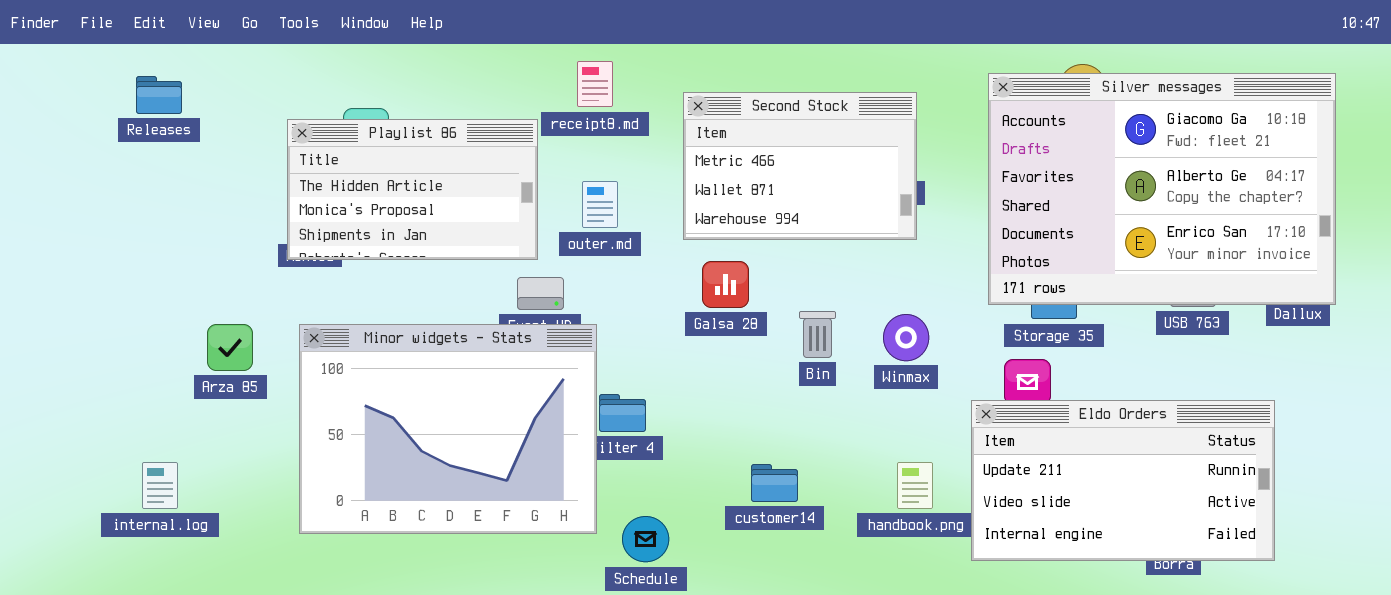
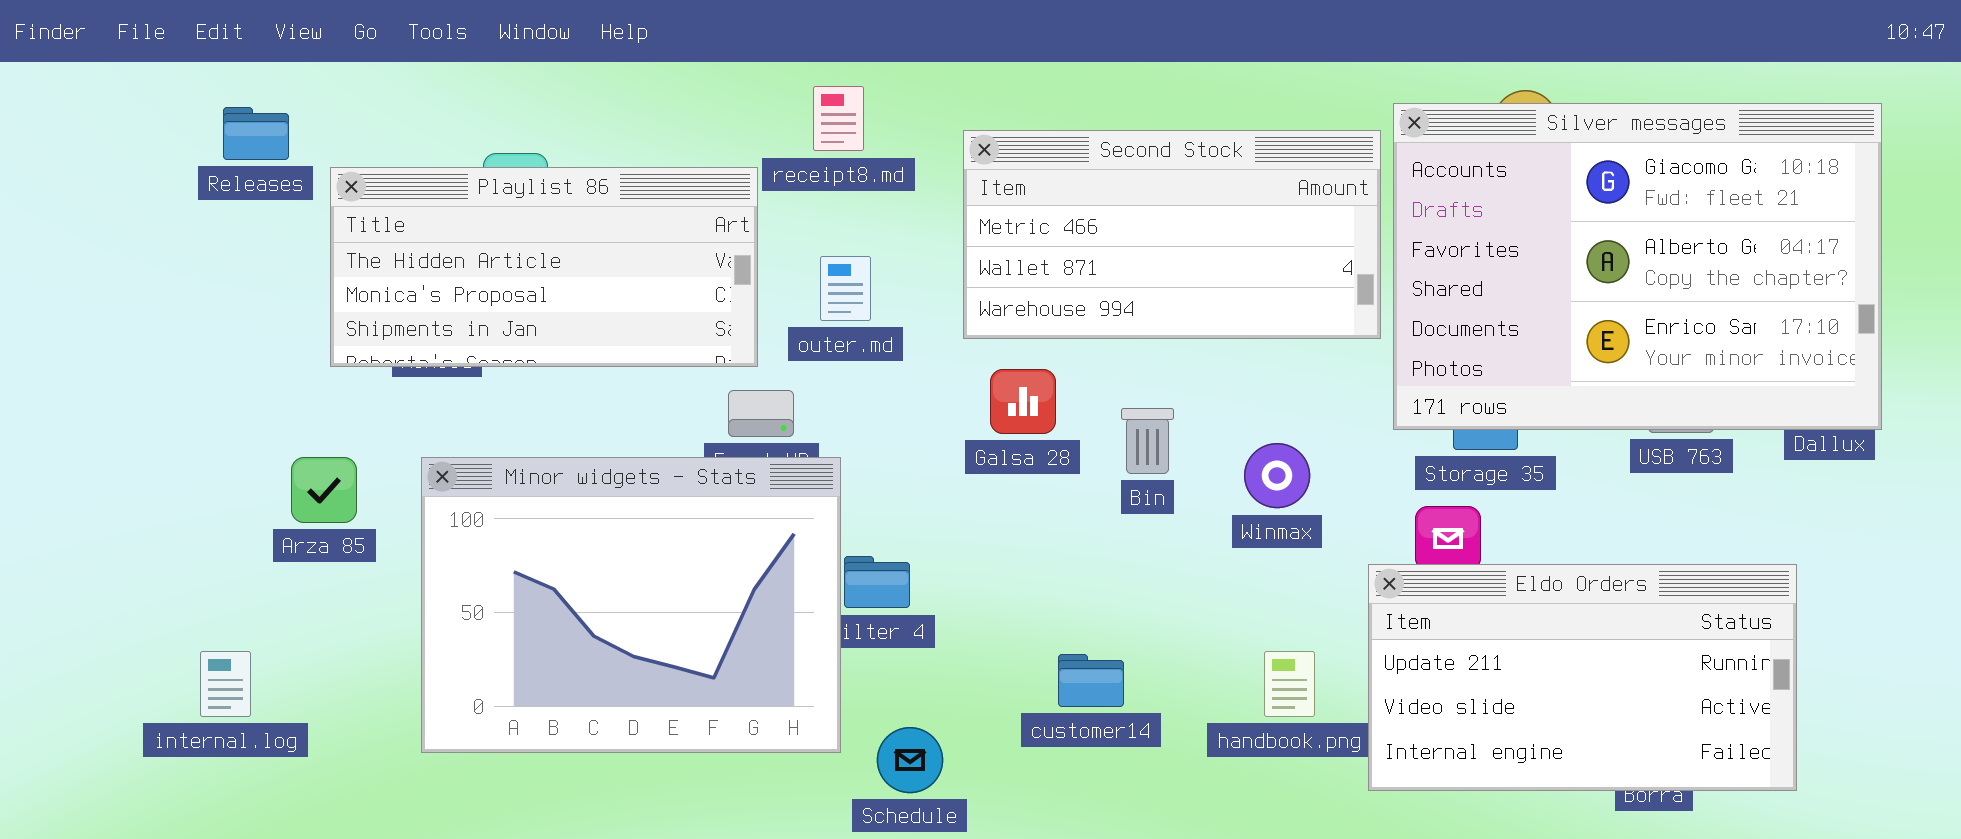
Releases: [136,76,182,114] -> [223,107,289,160], moved
Second Stock: [683,92,917,240] -> [963,130,1381,339], resized
Playlist 86: [287,119,538,260] -> [330,167,758,367], resized
Bin: [799,311,836,358] -> [1121,408,1174,474], moved

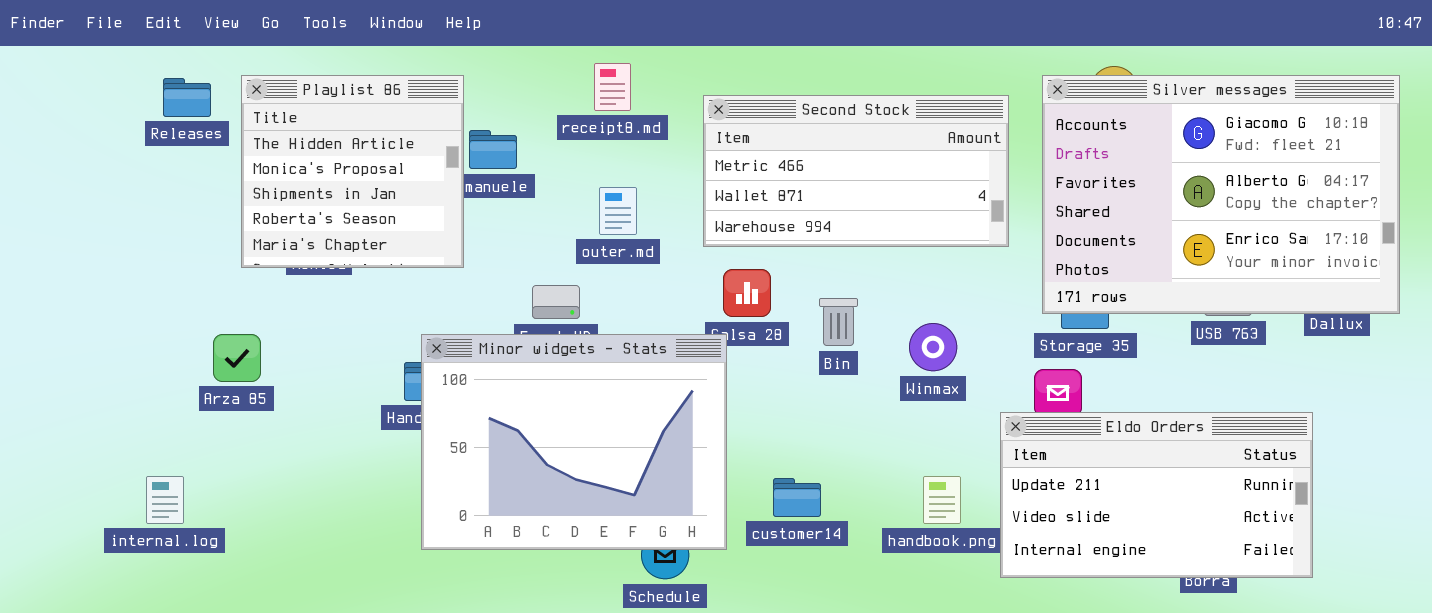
Silver messages: [1393,103,1882,430] -> [1042,75,1400,314], moved
Playlist 86: [330,167,758,367] -> [241,75,464,268], resized
Minor widgets - Stats: [421,457,841,753] -> [421,334,727,550], moved

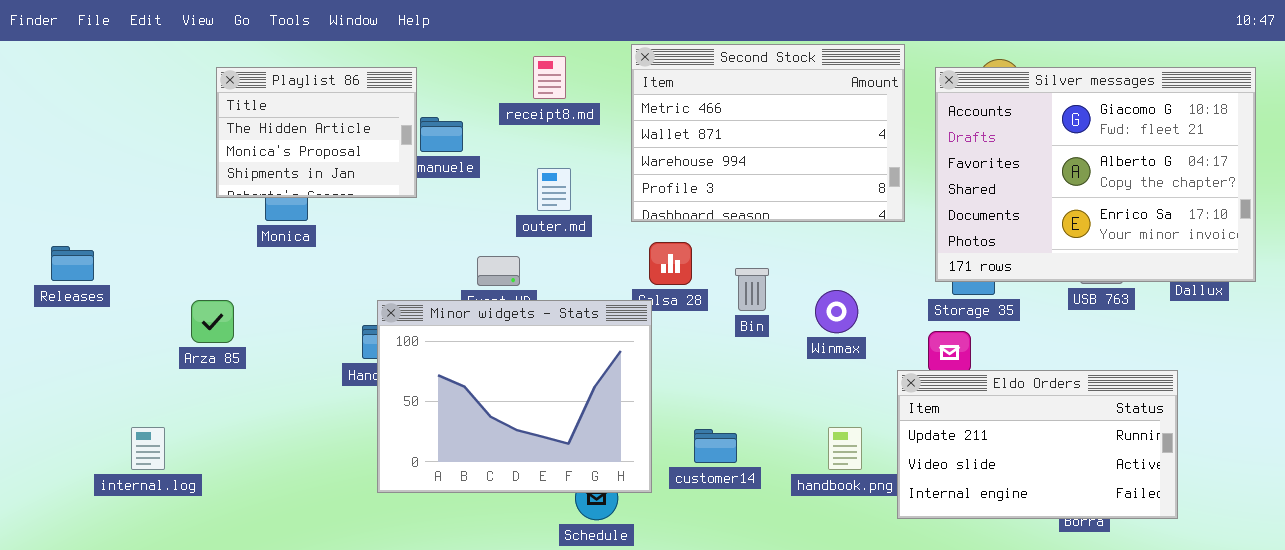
Playlist 86: [241,75,464,268] -> [216,67,417,198], resized
Releases: [163,78,211,117] -> [51,246,94,281], moved
Second Stock: [703,95,1009,247] -> [631,44,905,222], resized

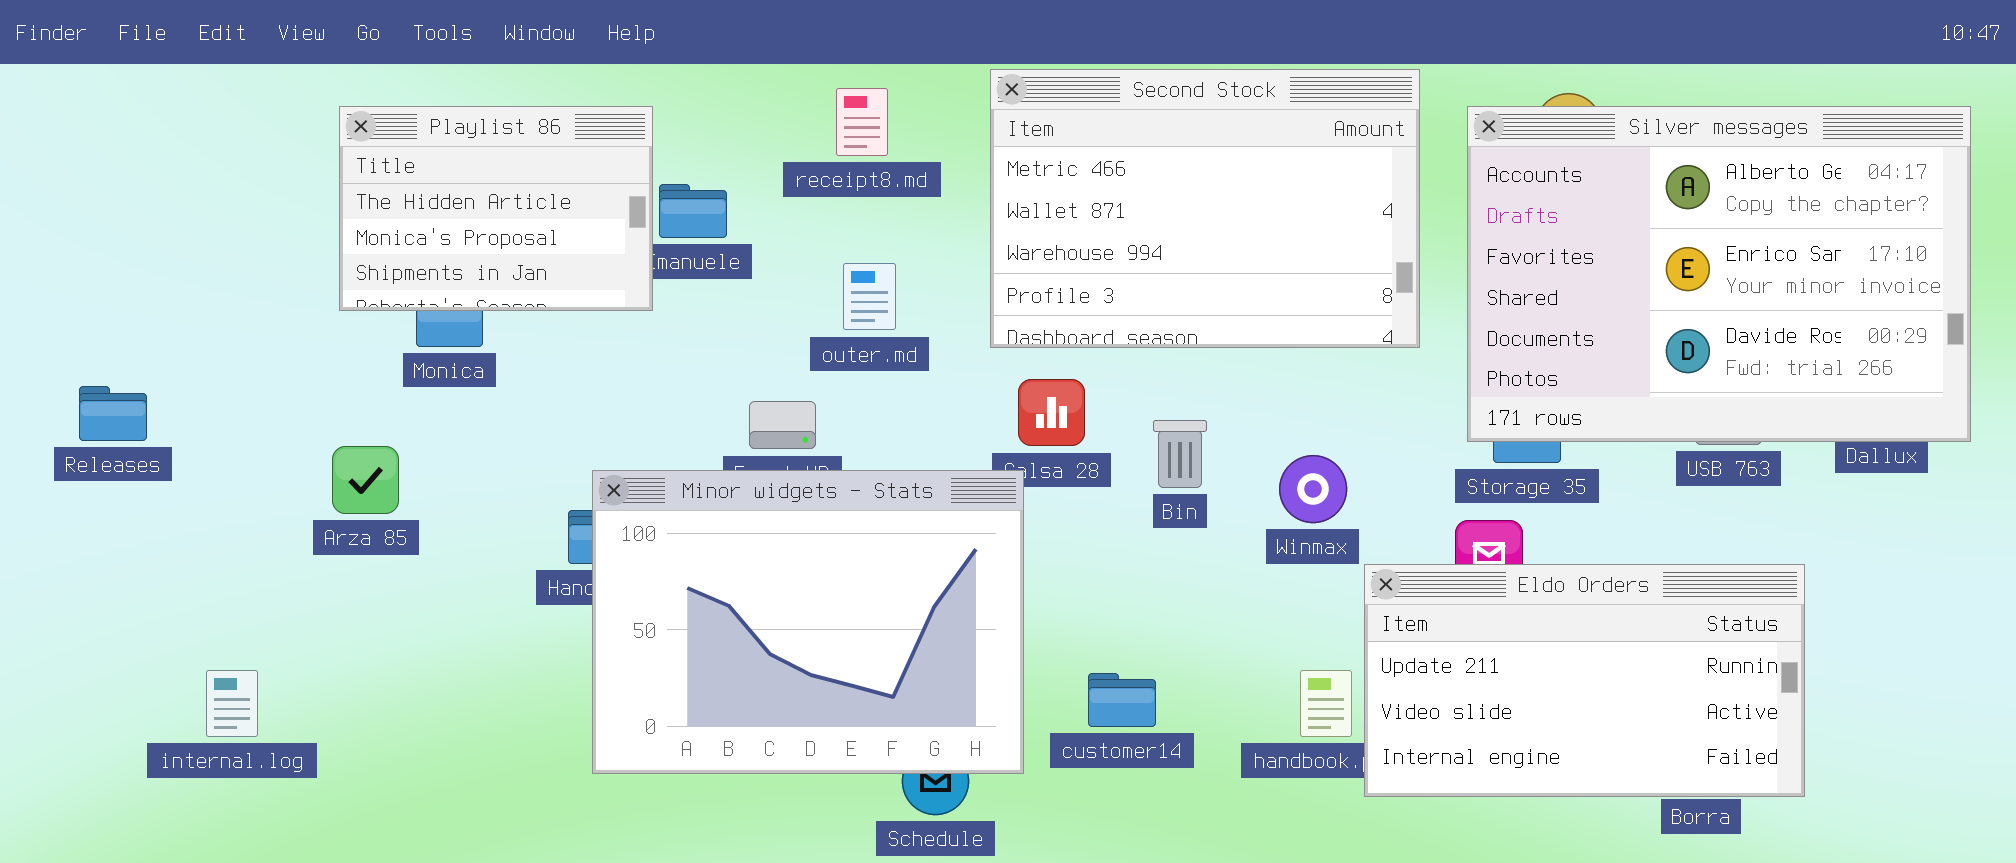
Silver messages: [935,67,1256,282] -> [1467,106,1971,442], scrolled down 1 row
Arza 85: [191,300,234,343] -> [332,446,399,514], moved
Eldo Orders: [897,370,1178,519] -> [1364,564,1805,797], moved

